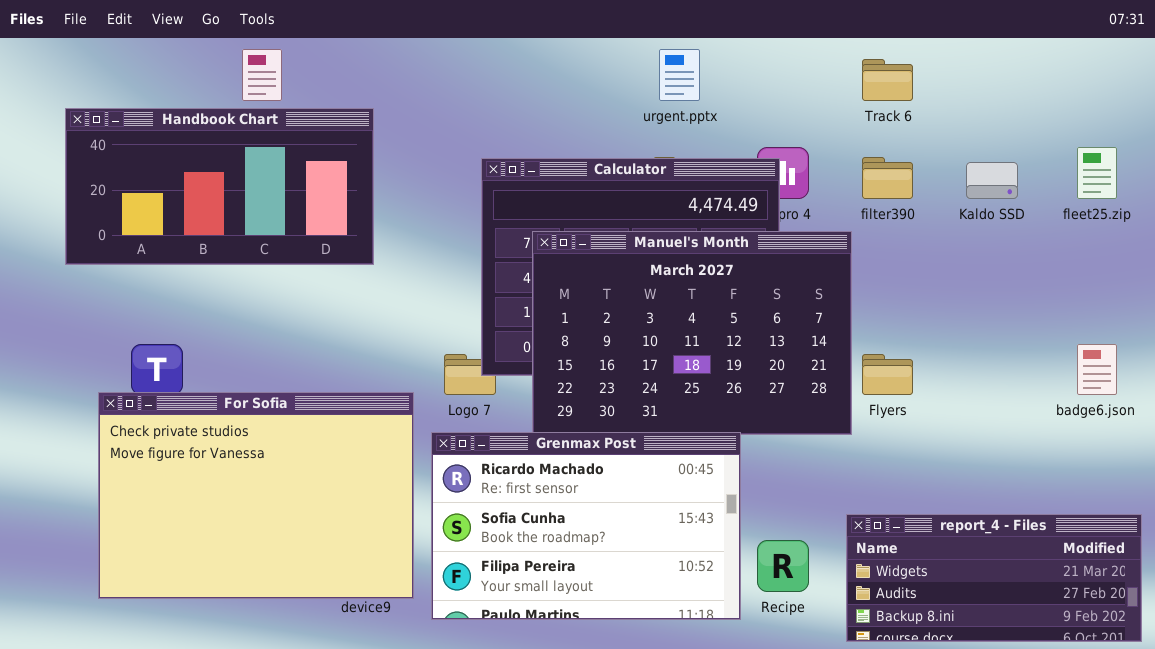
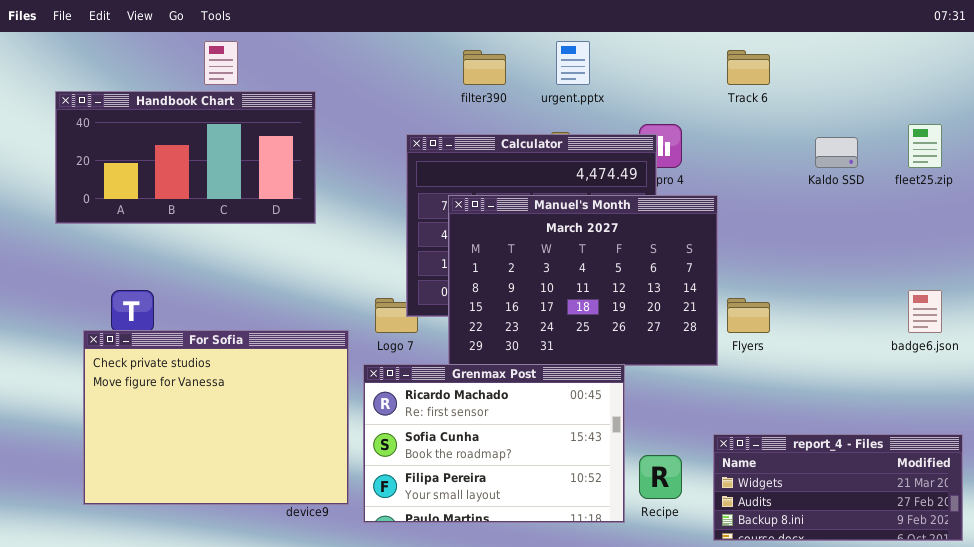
filter390: [862,157,913,199] -> [463,50,506,85], moved

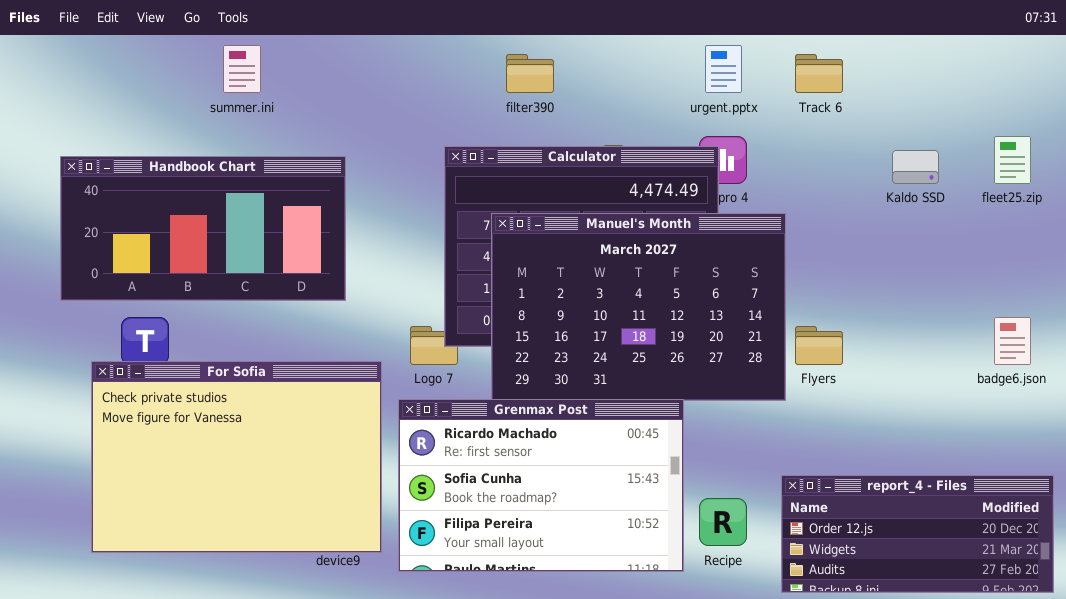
urgent.pptx: [556,41,590,85] -> [705,45,742,93], moved
Handbook Chart: [55,91,316,224] -> [60,156,346,301], moved
report_4 - Files: [713,434,963,541] -> [781,475,1054,593], scrolled up 1 row

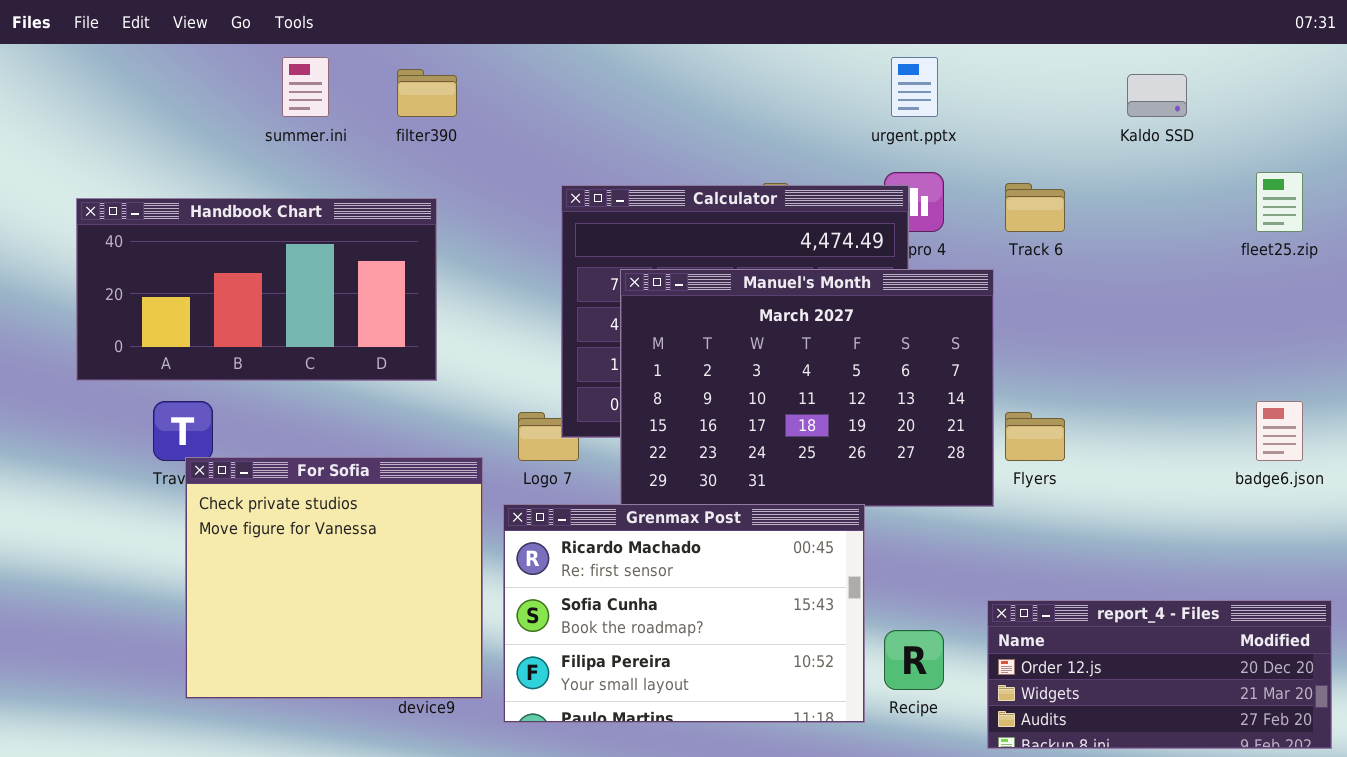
filter390: [506,54,554,93] -> [397,69,457,117], moved
Track 6: [795,54,843,93] -> [1005,183,1065,232], moved
Kaldo SSD: [892,150,939,184] -> [1127,74,1187,117], moved
For Sofia: [91,361,382,553] -> [185,457,483,699], resized

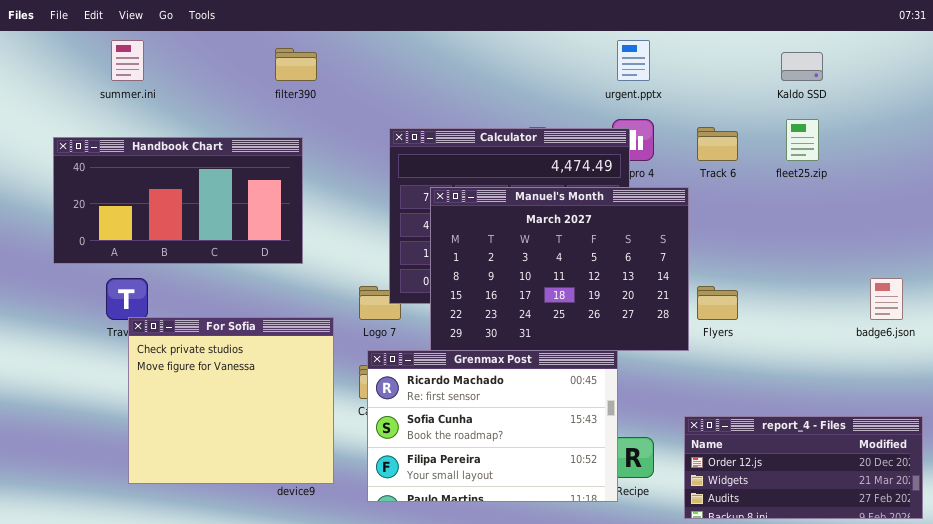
summer.ini: [282,57,329,117] -> [111,40,144,81], moved
fleet25.zip: [1256,172,1303,232] -> [786,119,819,161], moved
Grenmax Post: [503,504,865,723] -> [367,350,618,502], moved

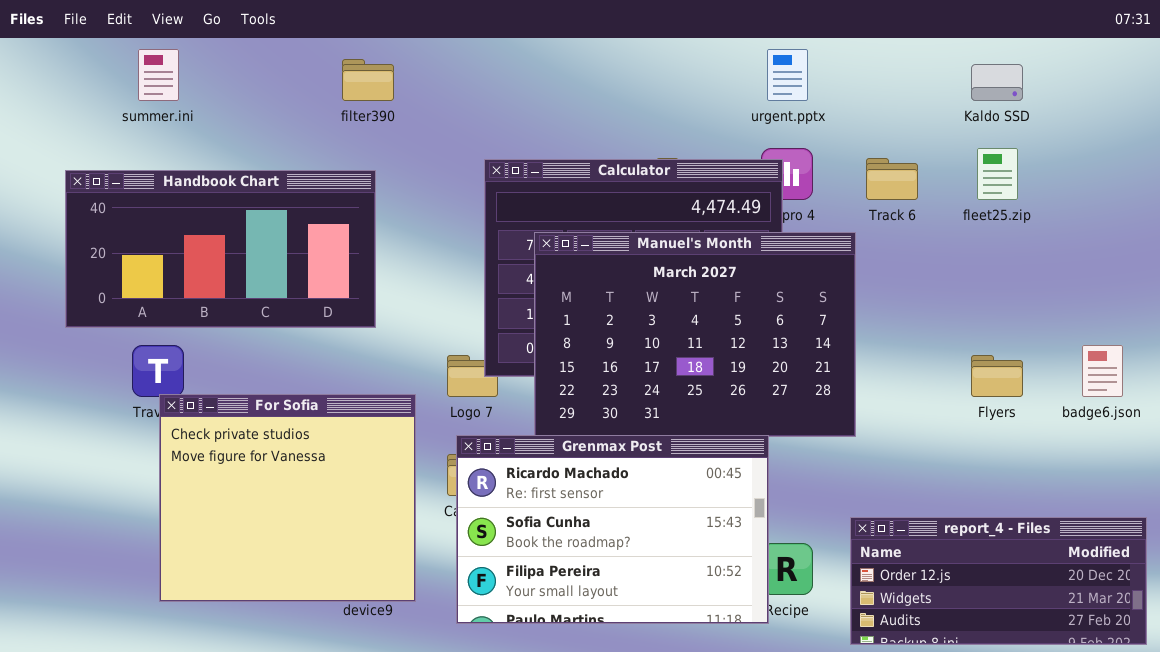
Flyers: [697,286,738,320] -> [971,355,1023,397], moved

